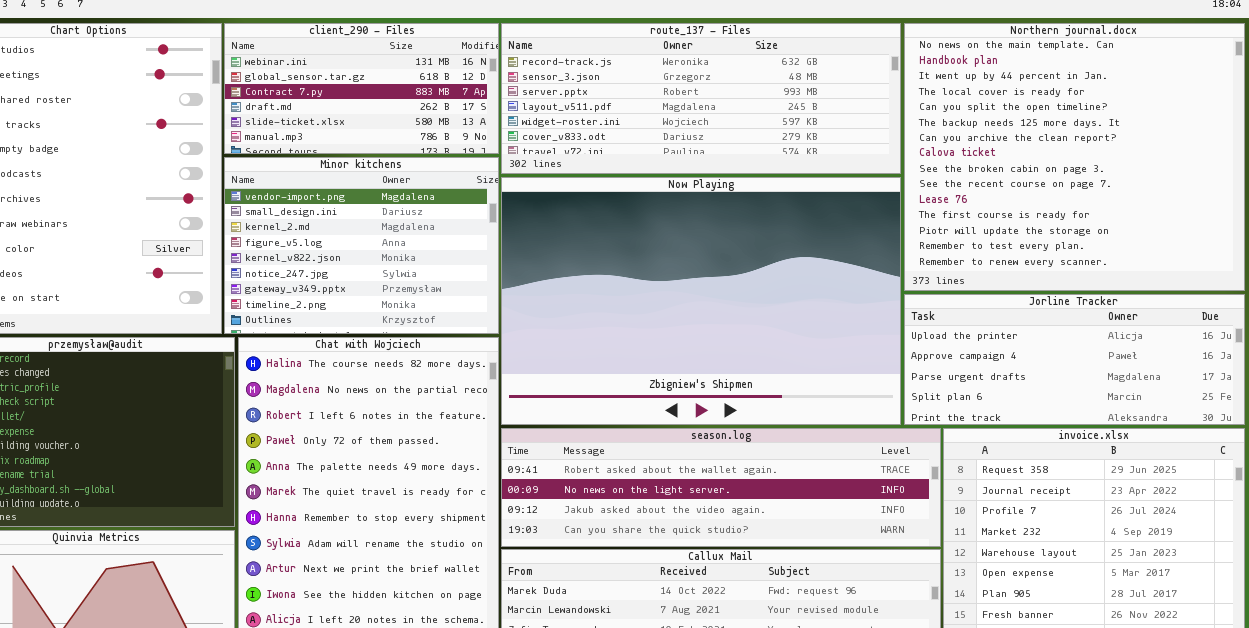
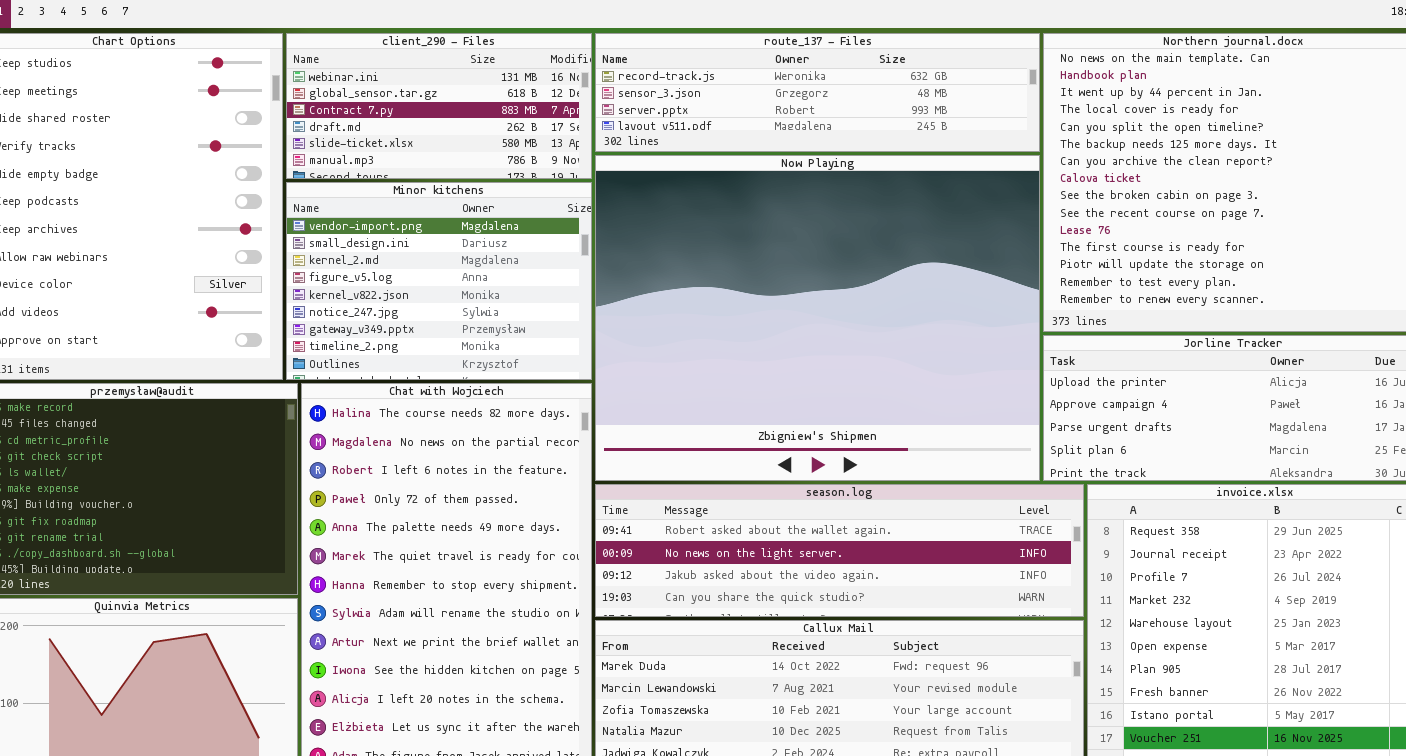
route_137 - Files: [501,23,901,174] -> [595,33,1040,152], resized
Now Playing: [501,177,901,425] -> [595,155,1040,481], resized

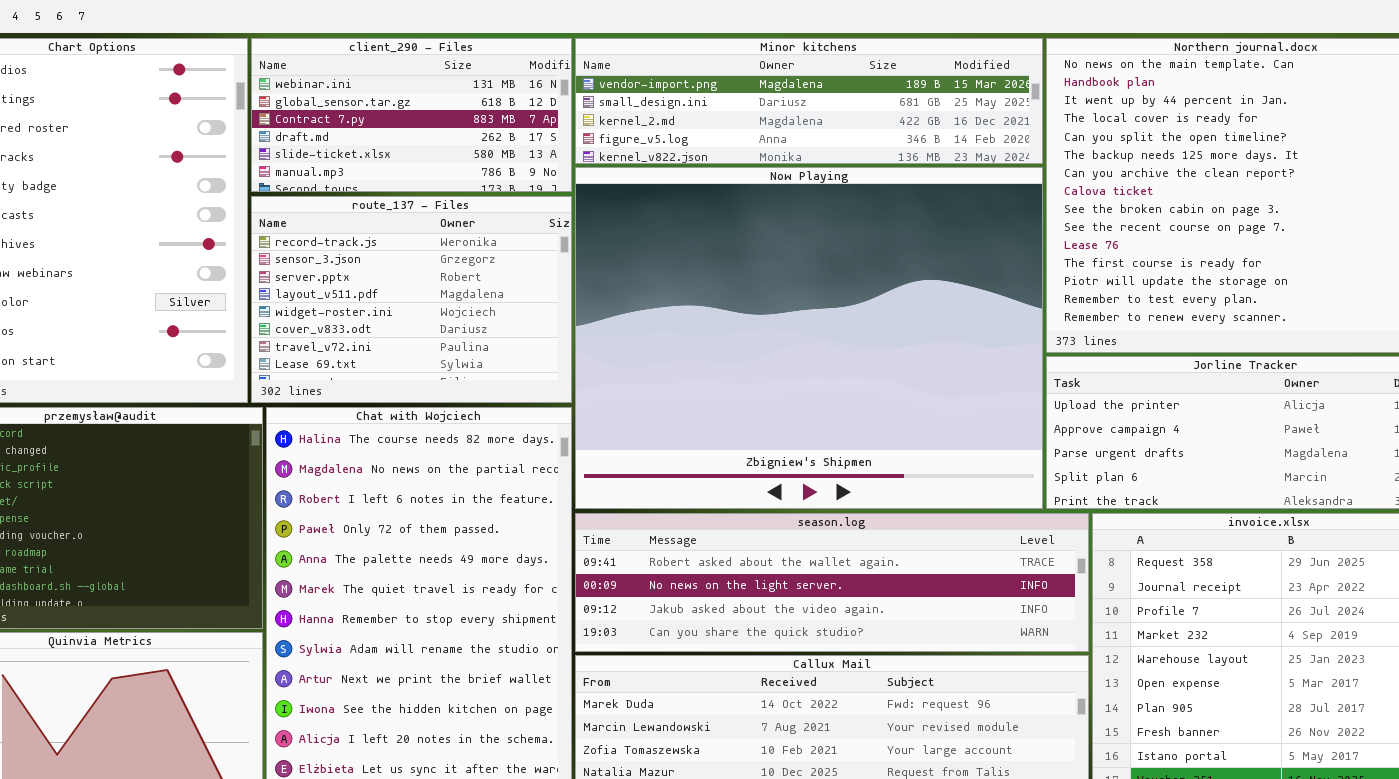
route_137 - Files: [595,33,1040,152] -> [251,196,572,403], moved, resized
Minor kitchens: [286,182,592,380] -> [575,38,1043,164], moved, resized

